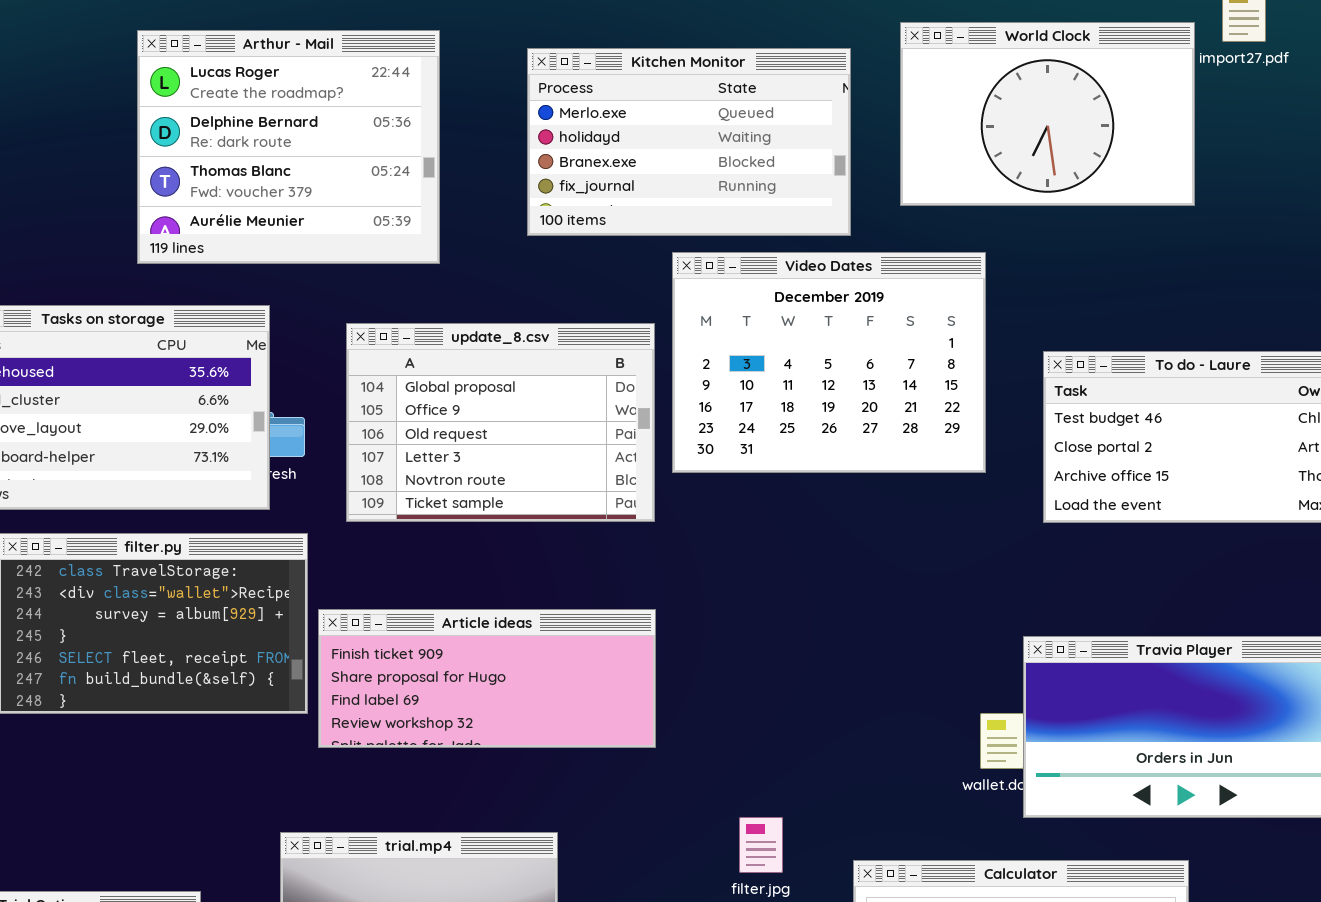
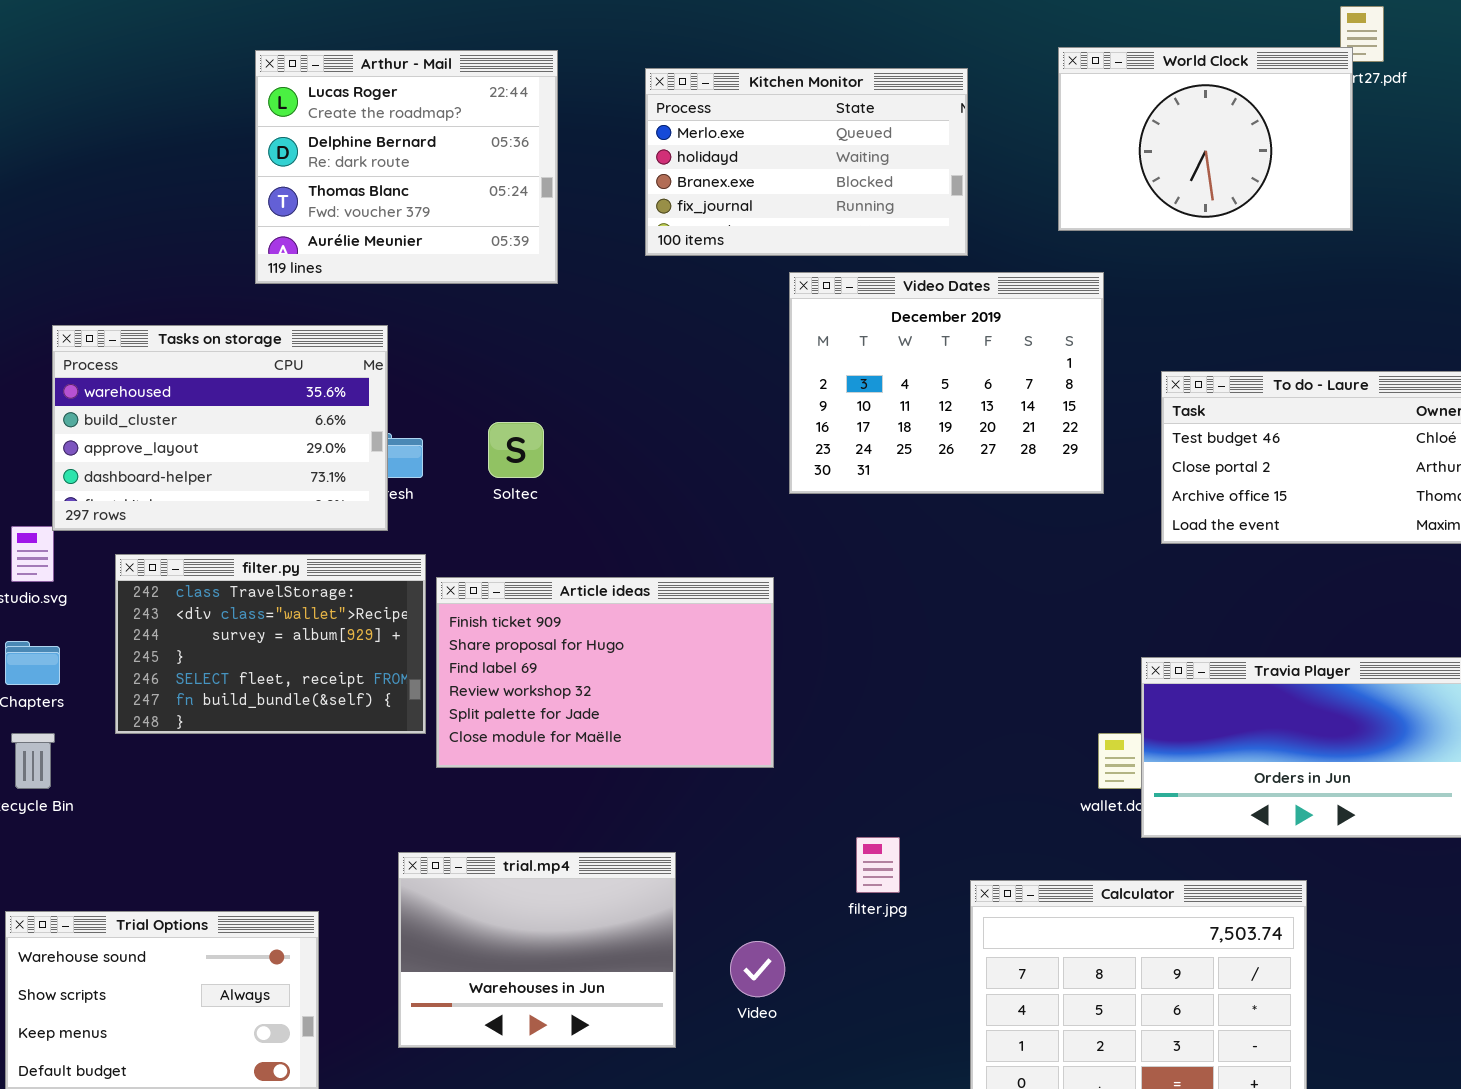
World Clock: [900,22,1195,206] -> [1058,47,1353,231], moved
update_8.csv: [346,323,655,522] -> none, closed
Article ideas: [318,609,656,748] -> [436,577,774,768], resized

